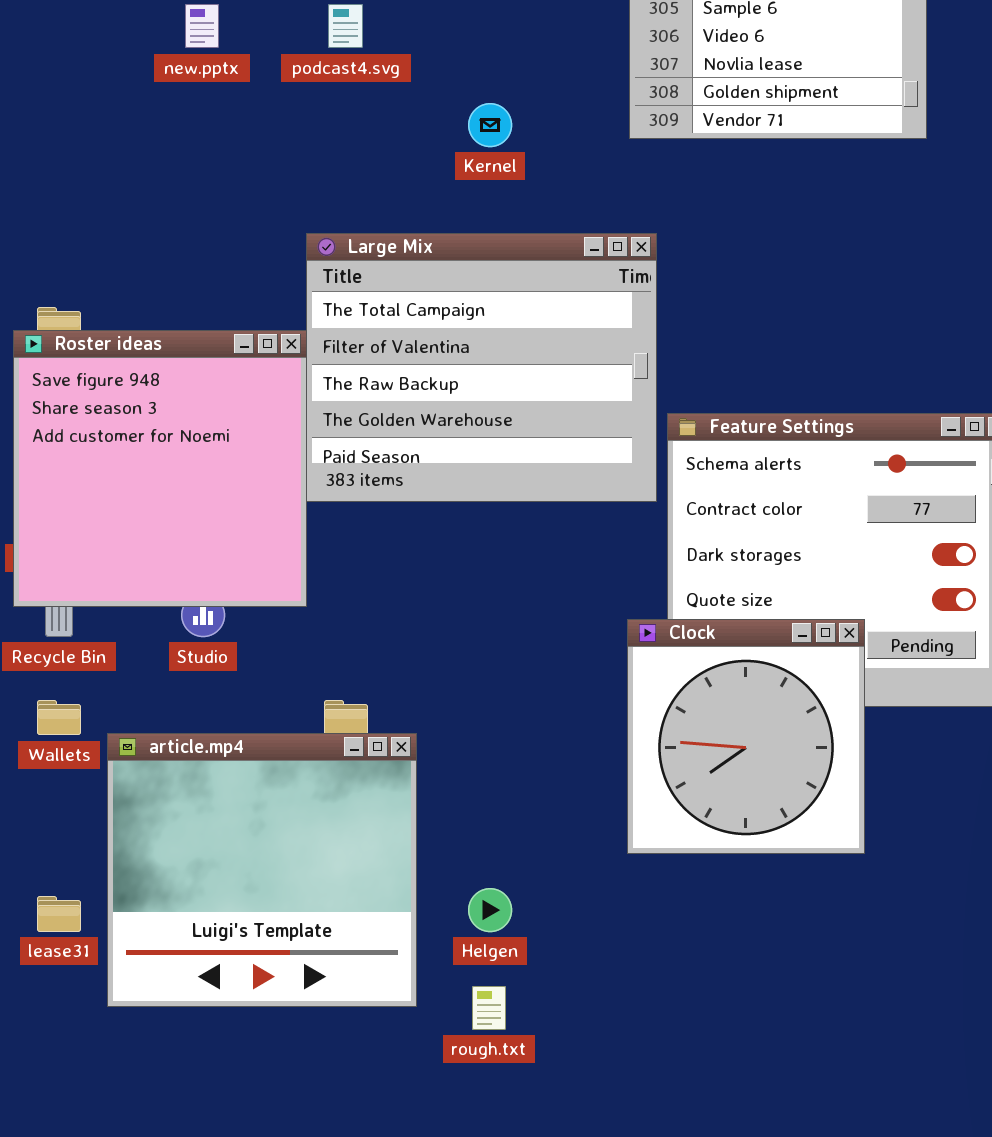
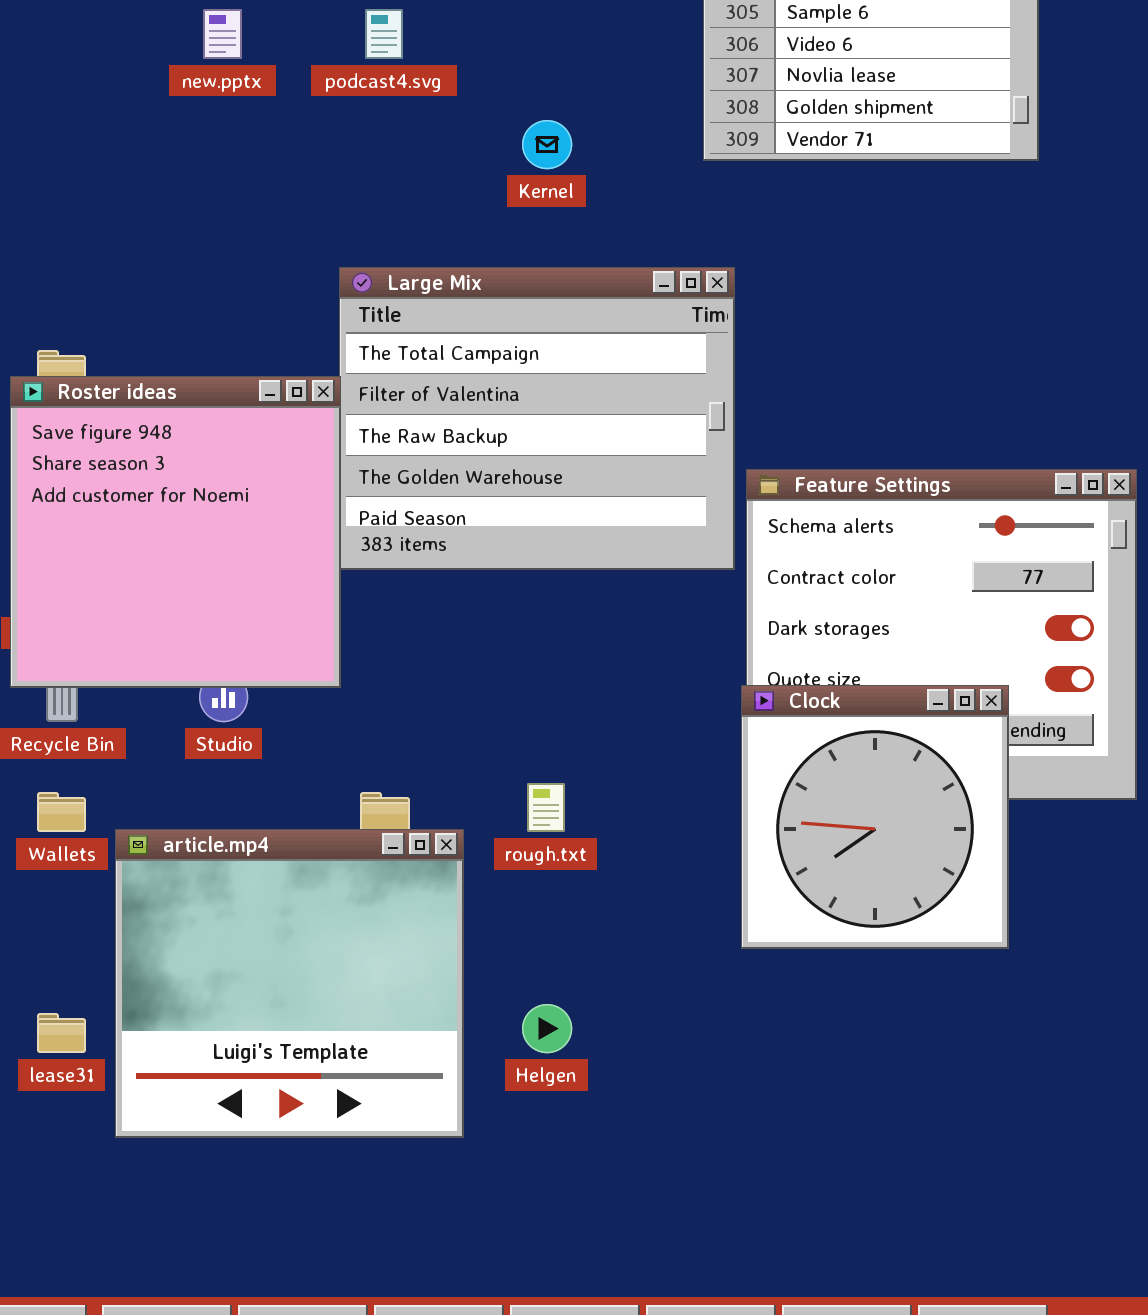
Clock: [627,619,865,854] -> [741,685,1009,949], moved
rough.txt: [472,986,506,1030] -> [527,783,565,832], moved

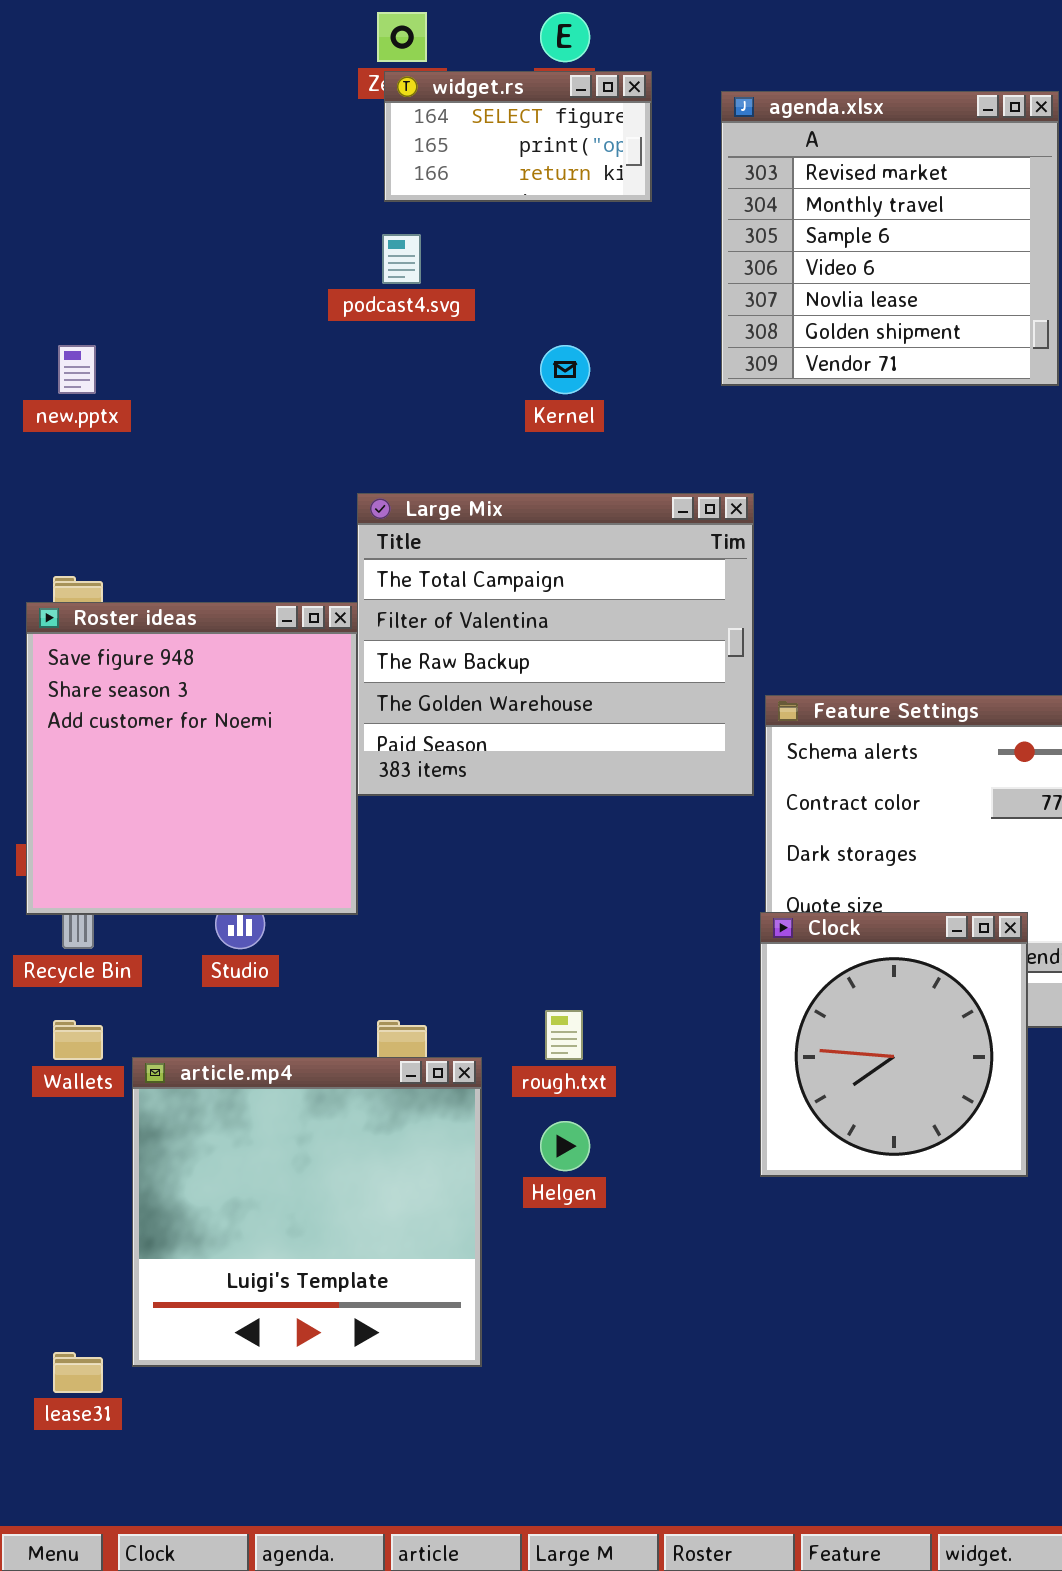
new.pptx: [203,9,242,59] -> [58,345,96,394], moved
Helgen: [522,1004,572,1053] -> [540,1121,590,1171], moved
lease31: [37,1013,86,1053] -> [53,1352,103,1393], moved

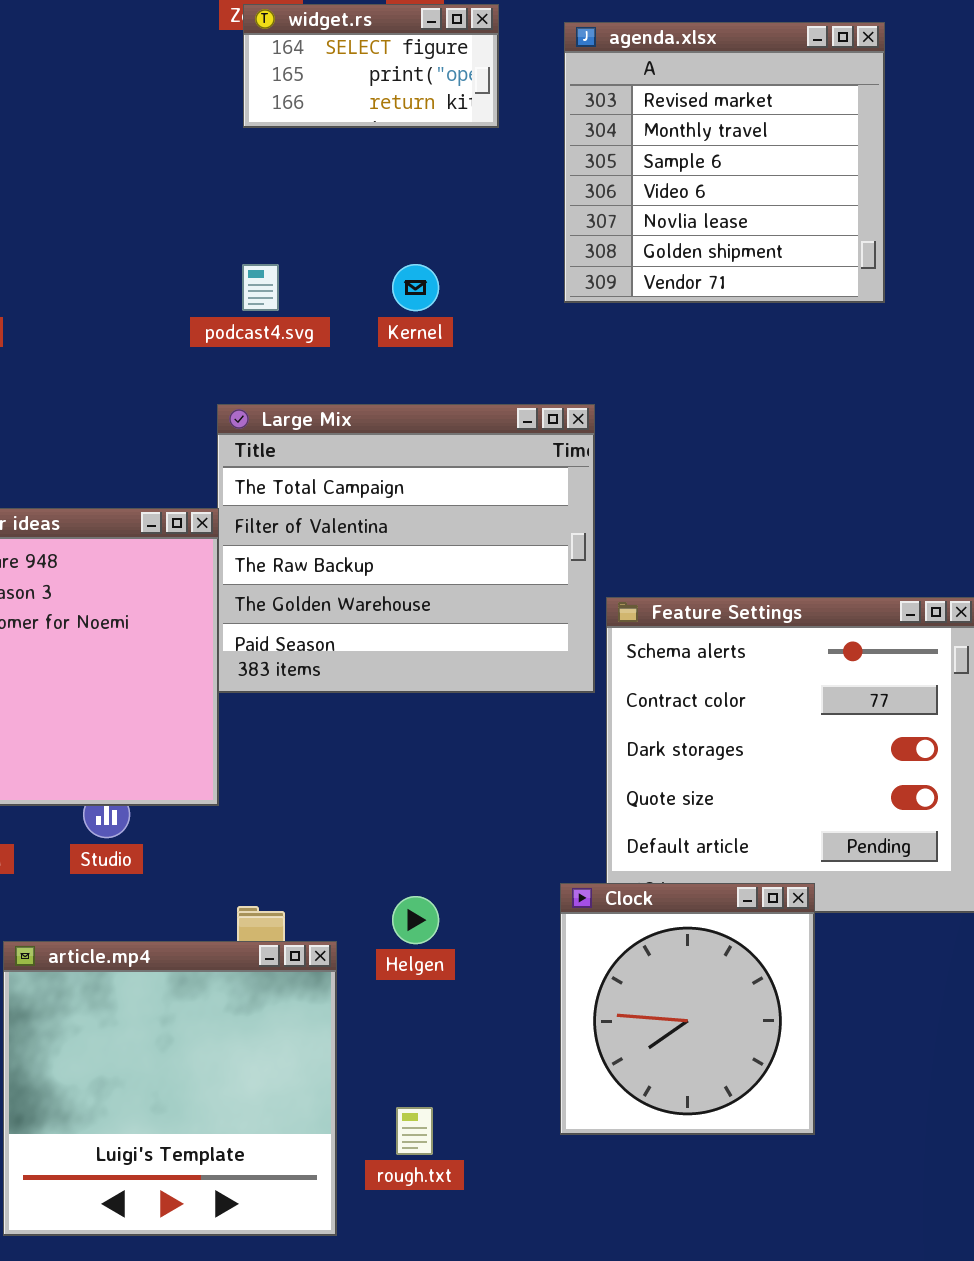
podcast4.svg: [382,234,421,284] -> [242,264,279,311], moved
Clock: [760,912,1028,1177] -> [560,883,815,1135], moved
rough.txt: [545,1010,583,1060] -> [396,1107,433,1155], moved
Helgen: [540,1121,590,1171] -> [392,896,439,944], moved

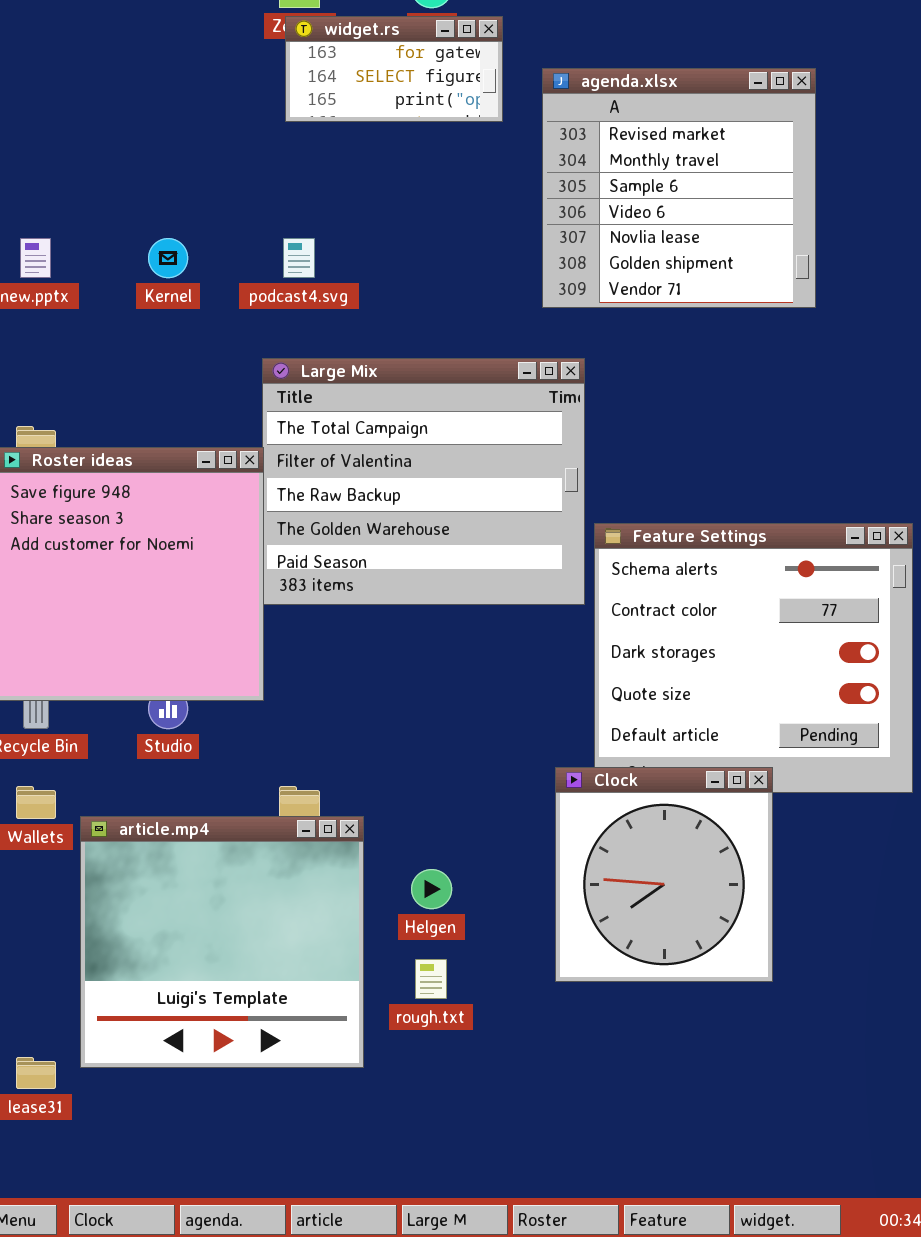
widget.rs: [243,4,499,128] -> [285,16,503,122], scrolled up 1 row
agenda.xlsx: [564,22,885,303] -> [542,68,816,308], moved
Kernel: [392,264,439,311] -> [148,238,188,278], moved
Helgen: [392,896,439,944] -> [411,869,452,909], moved

